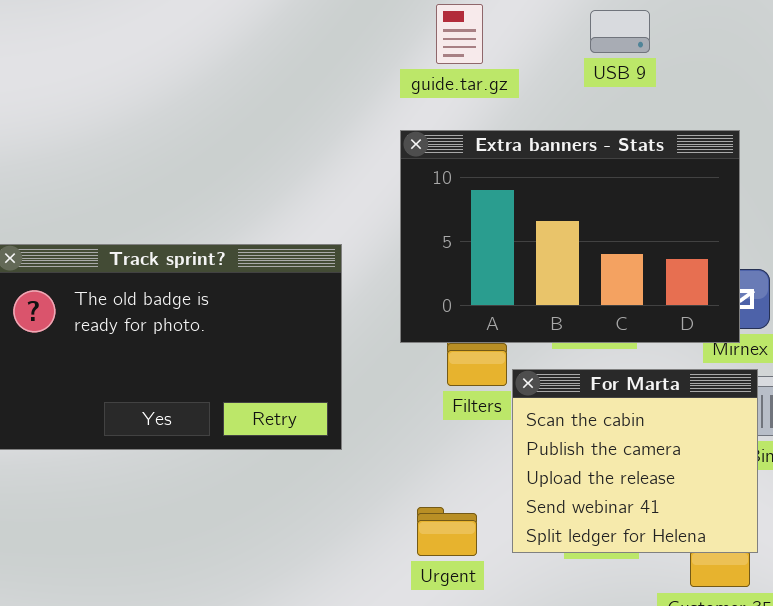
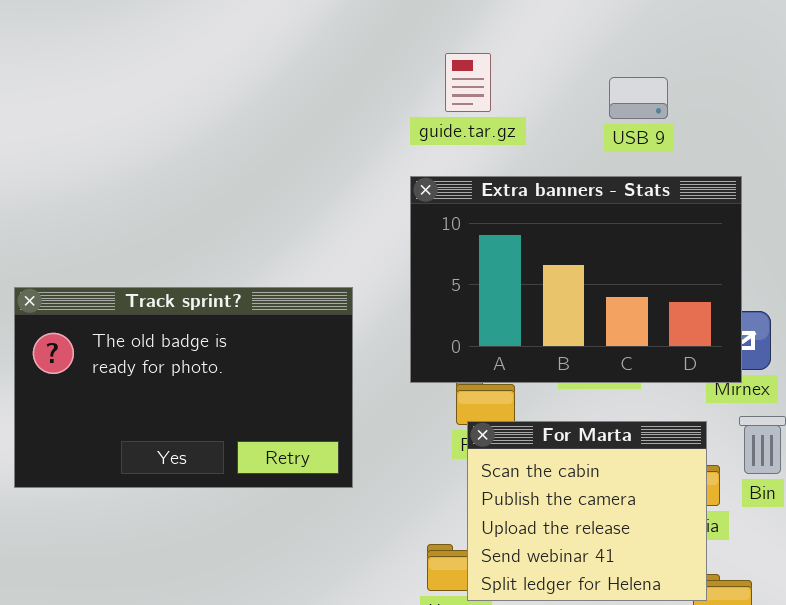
USB 9: [590,10,650,53] -> [609,77,668,119], moved
For Marta: [512,369,758,553] -> [467,421,707,601], moved

